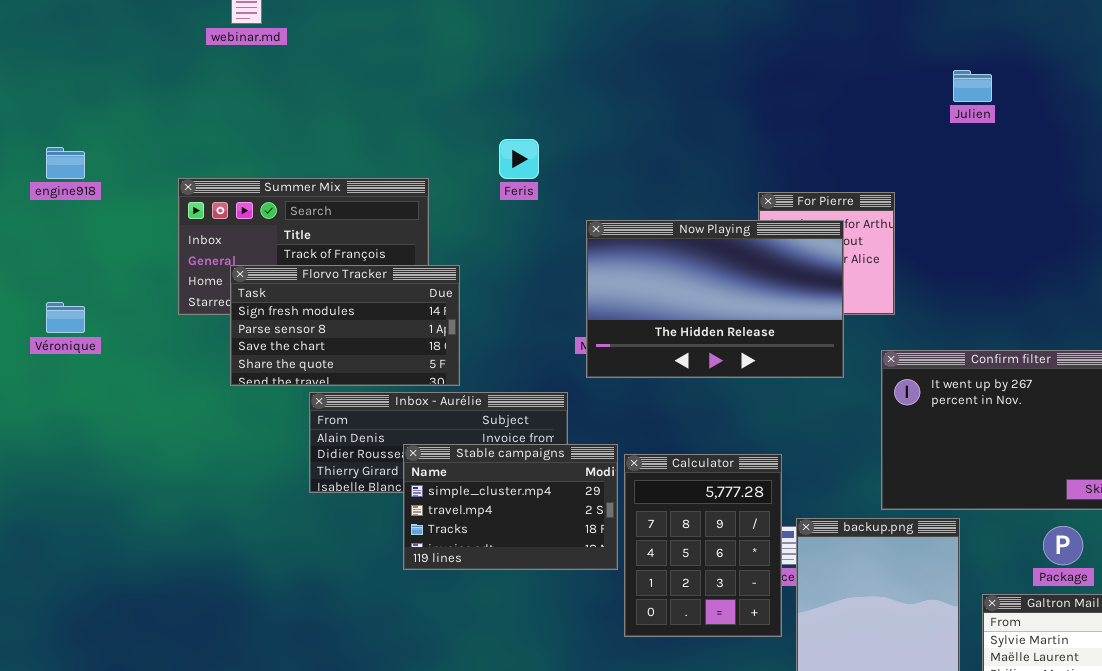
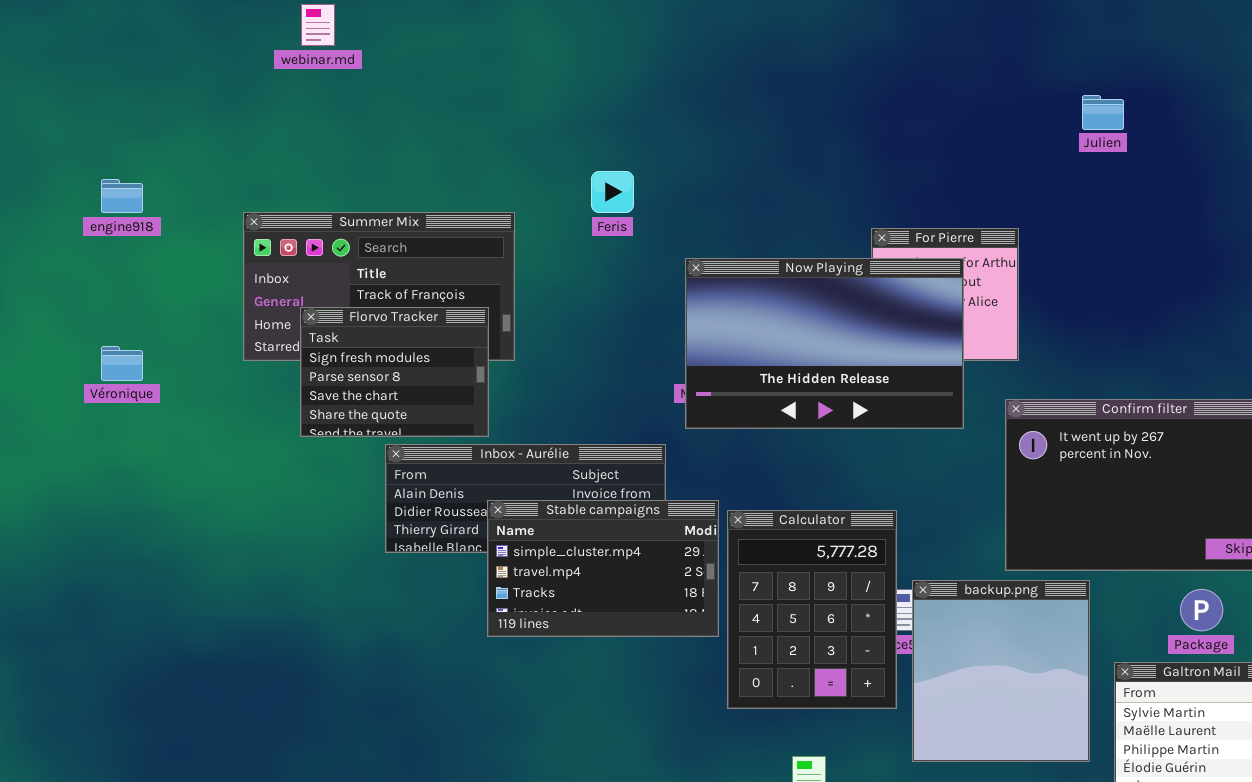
Florvo Tracker: [230,265,460,386] -> [300,307,489,437], resized

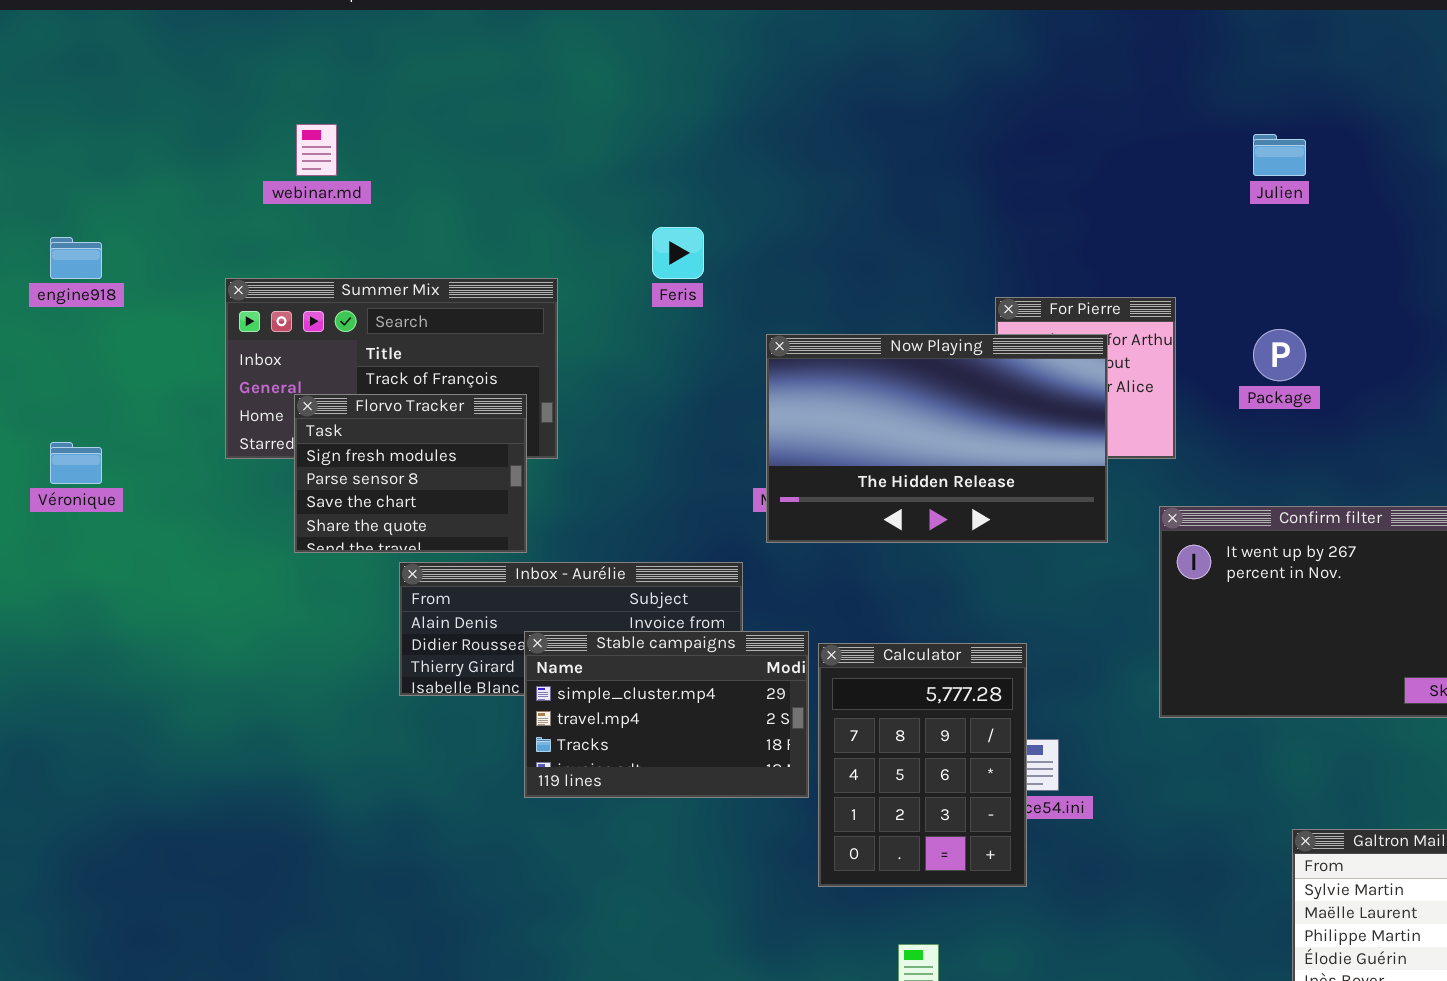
webinar.md: [301,4,335,46] -> [296,124,337,176], moved
backup.png: [912,580,1090,762] -> none, closed
Package: [1180,589,1223,631] -> [1253,329,1306,381], moved

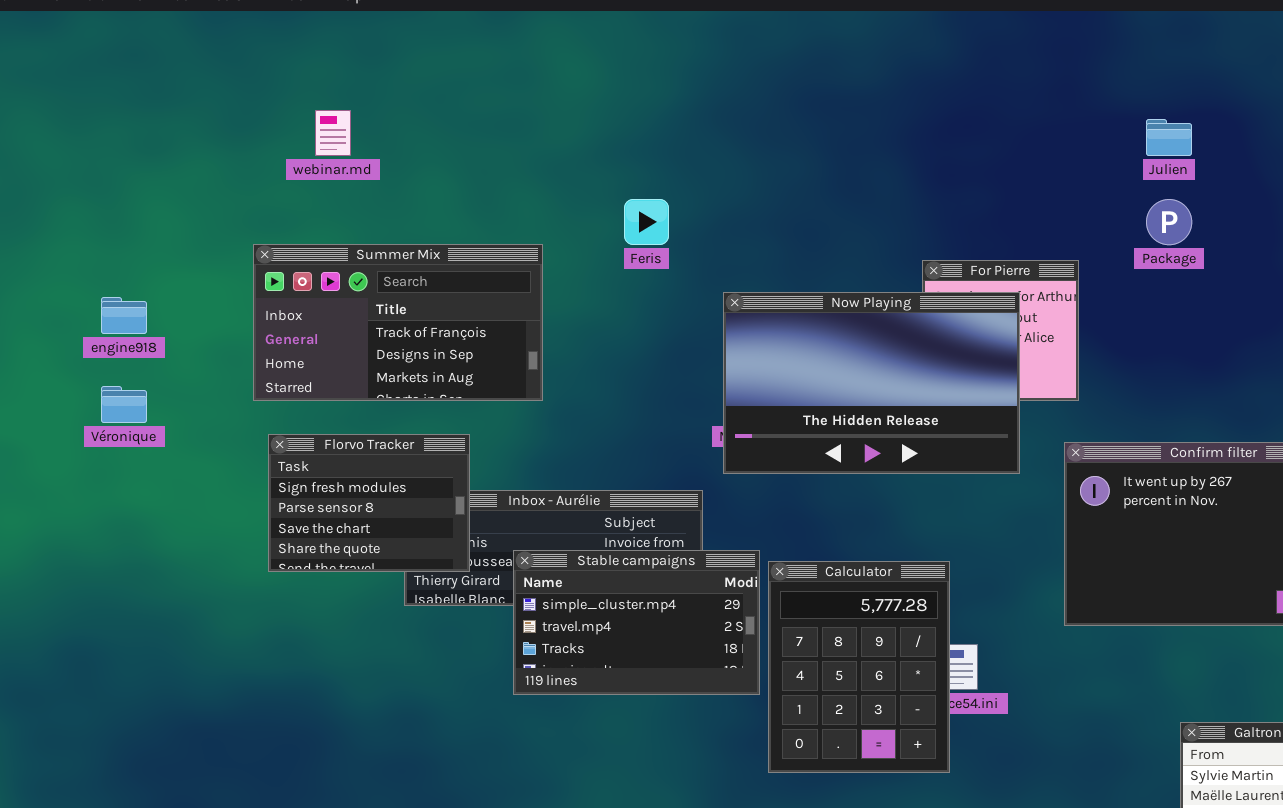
engine918: [50,237,102,279] -> [101,297,147,334], moved
Package: [1253,329,1306,381] -> [1146,199,1192,245], moved
Florvo Tracker: [294,394,527,553] -> [268,434,470,572], moved

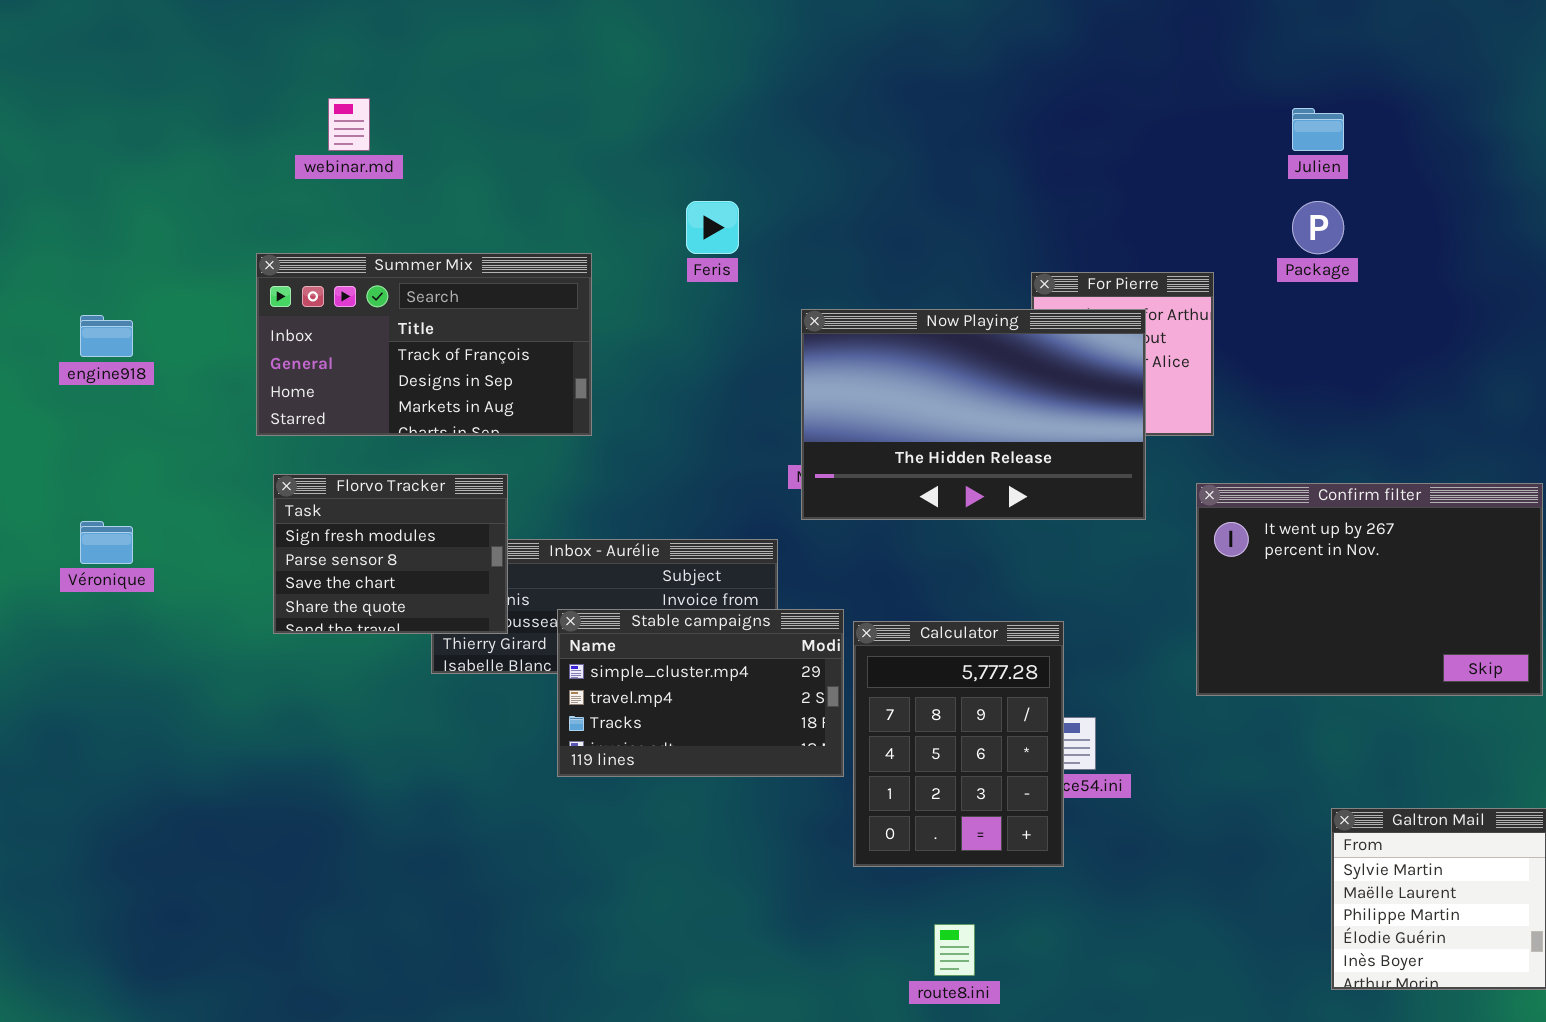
Véronique: [101,386,147,423] -> [80,521,133,564], moved

